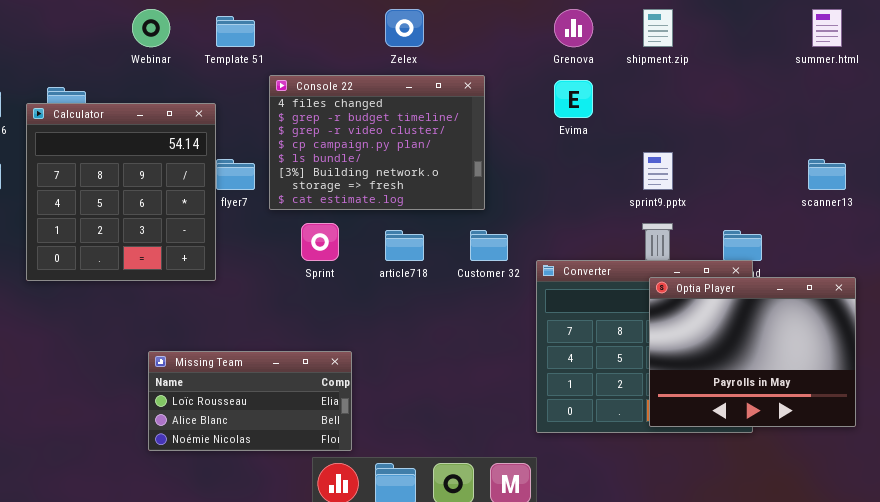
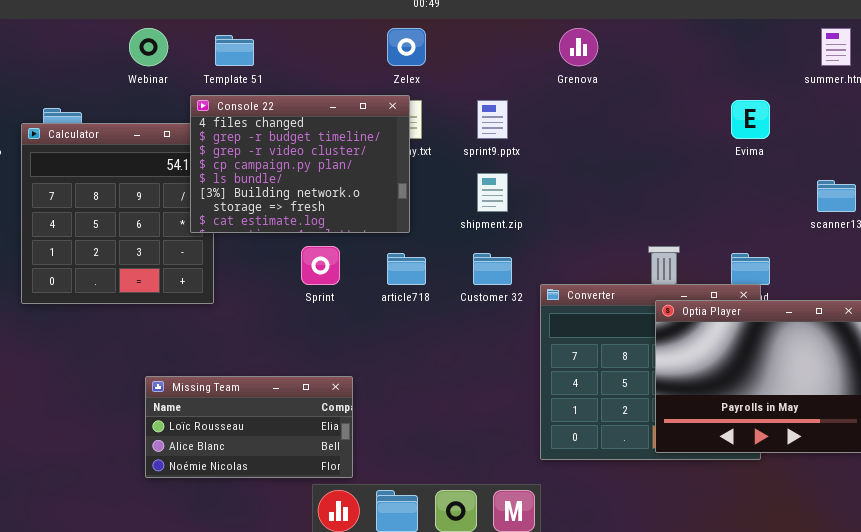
shipment.zip: [643,9,673,47] -> [477,173,508,212], moved
Console 22: [269,75,485,210] -> [190,95,410,233], moved
Evima: [554,80,593,118] -> [731,100,770,139], moved
sprint9.pptx: [643,152,673,190] -> [477,100,508,139], moved

